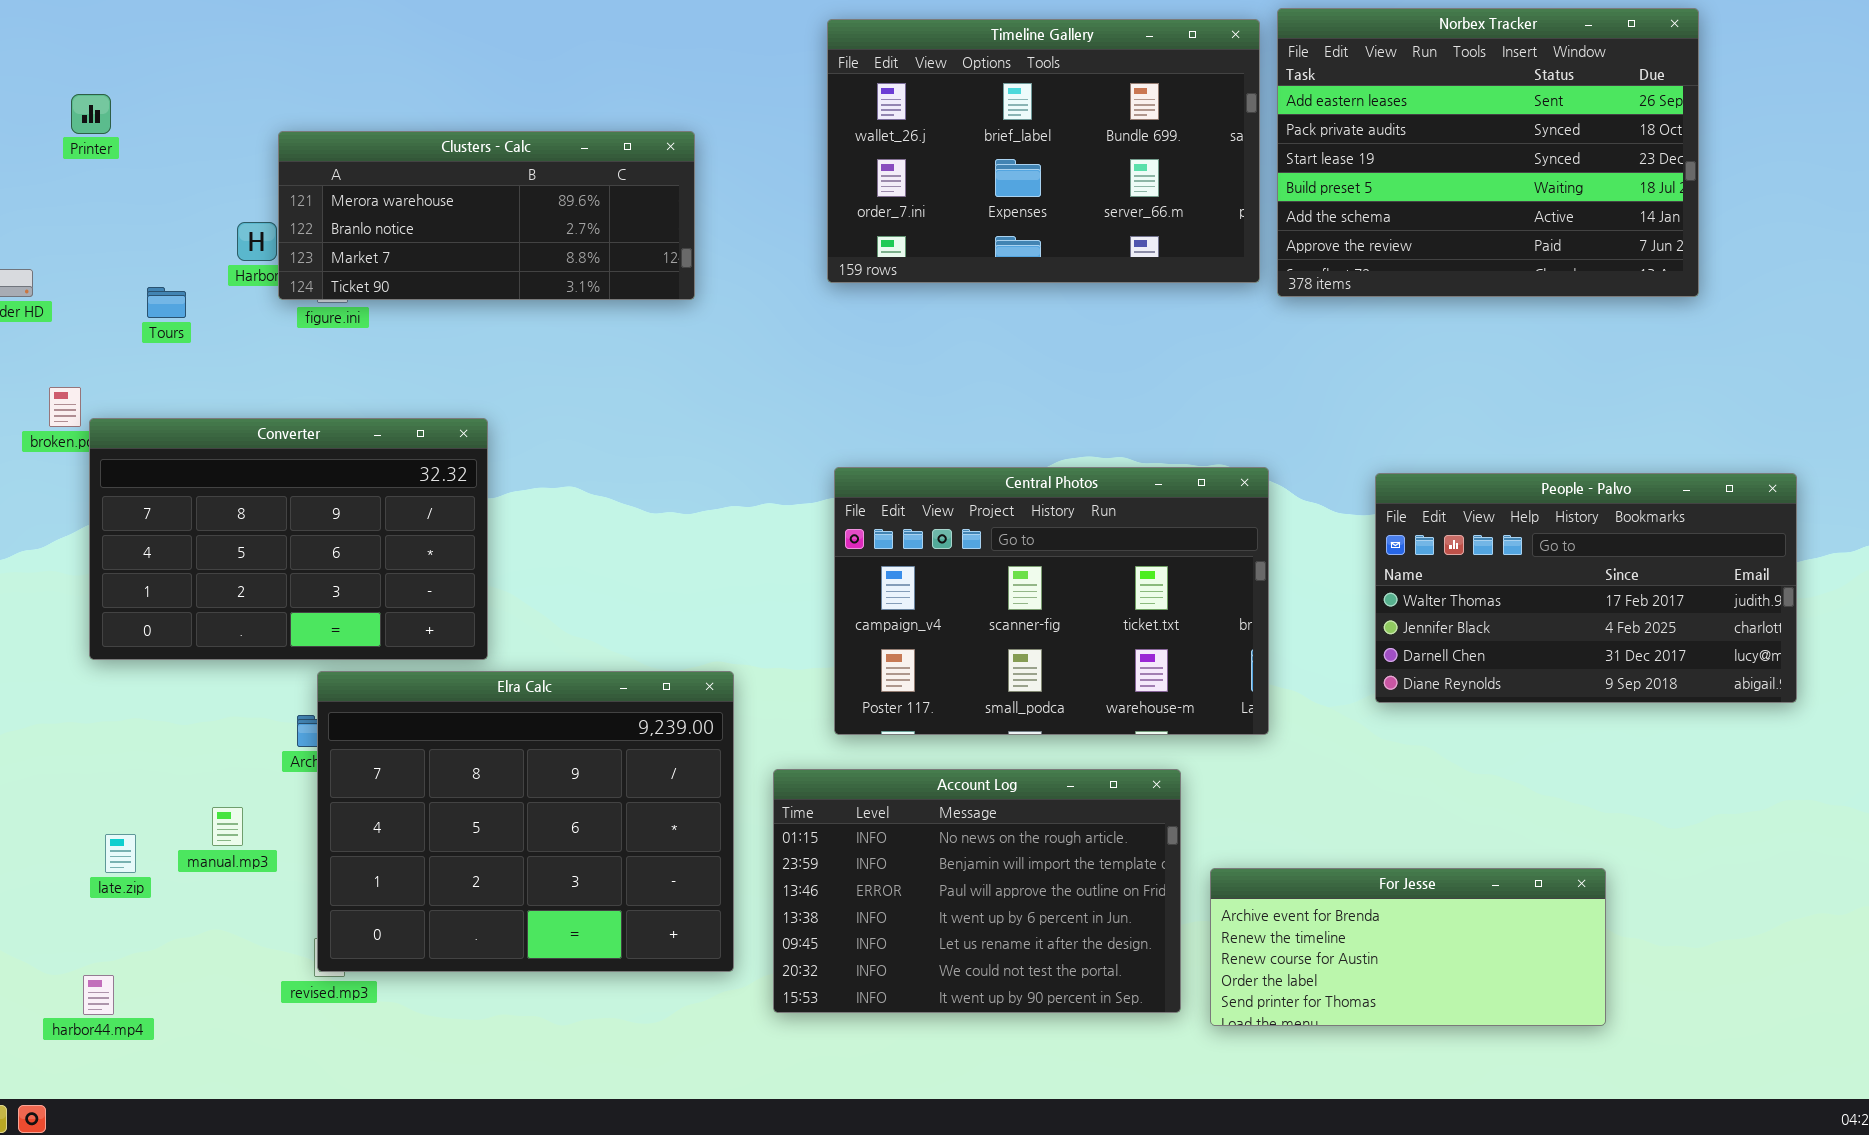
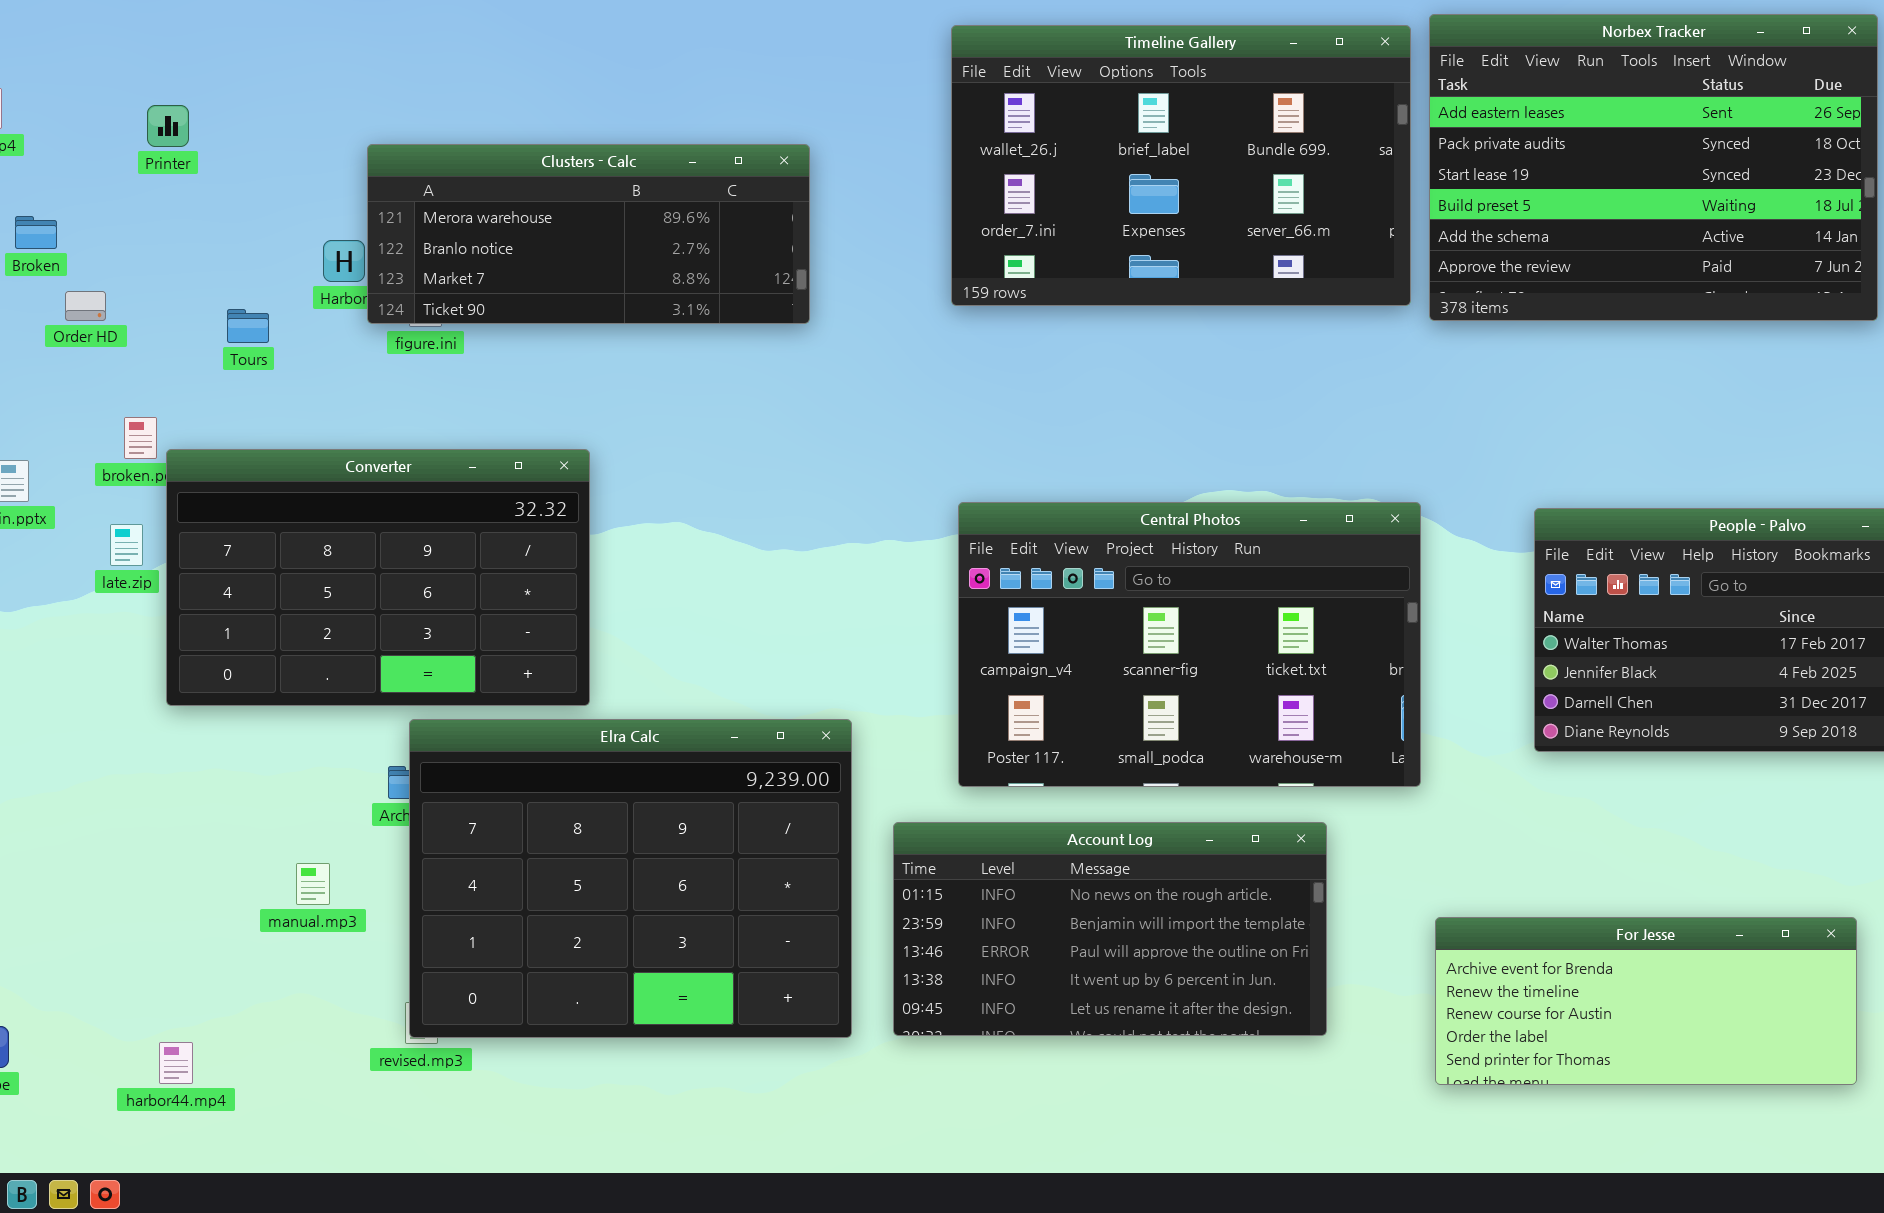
Account Log: [773,769,1181,1013] -> [893,822,1327,1036], resized
late.zip: [105,834,136,873] -> [110,524,143,566], moved
For Jesse: [1210,868,1606,1026] -> [1435,917,1857,1085], moved

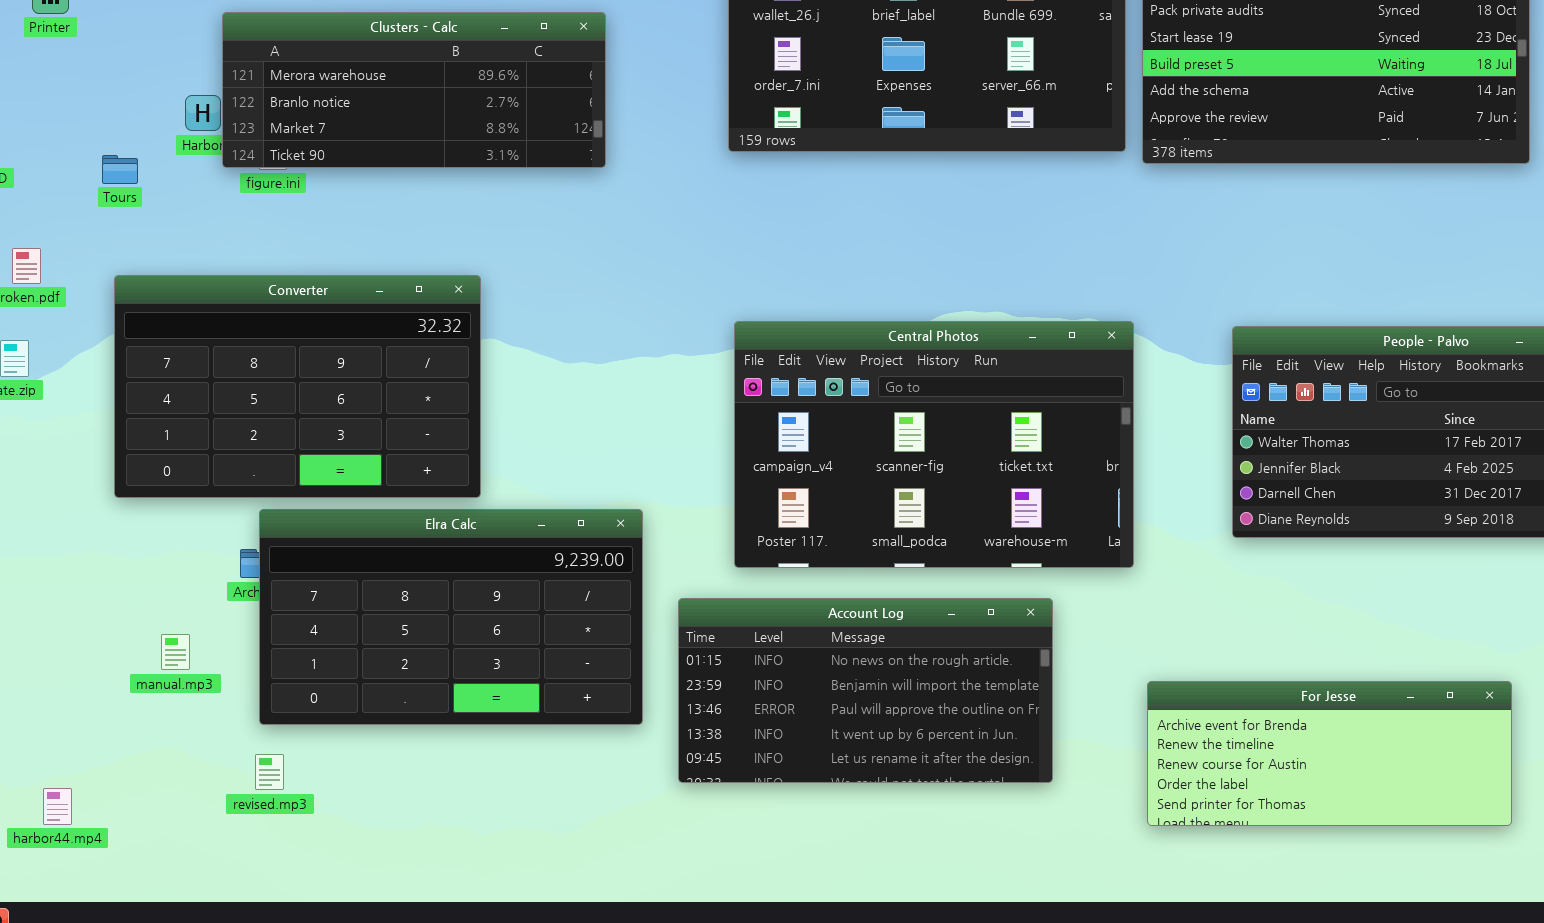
Converter: [166,449,590,706] -> [114,275,481,498], moved
Elra Calc: [409,719,852,1038] -> [259,509,643,725], resized

